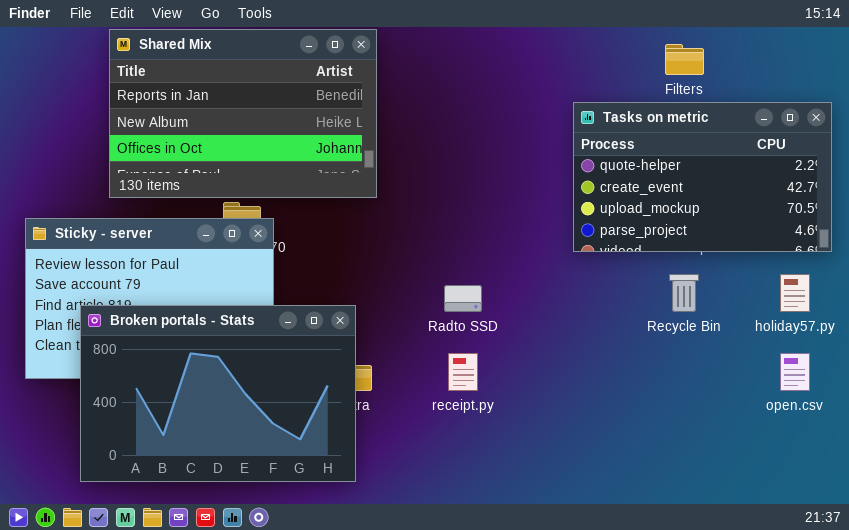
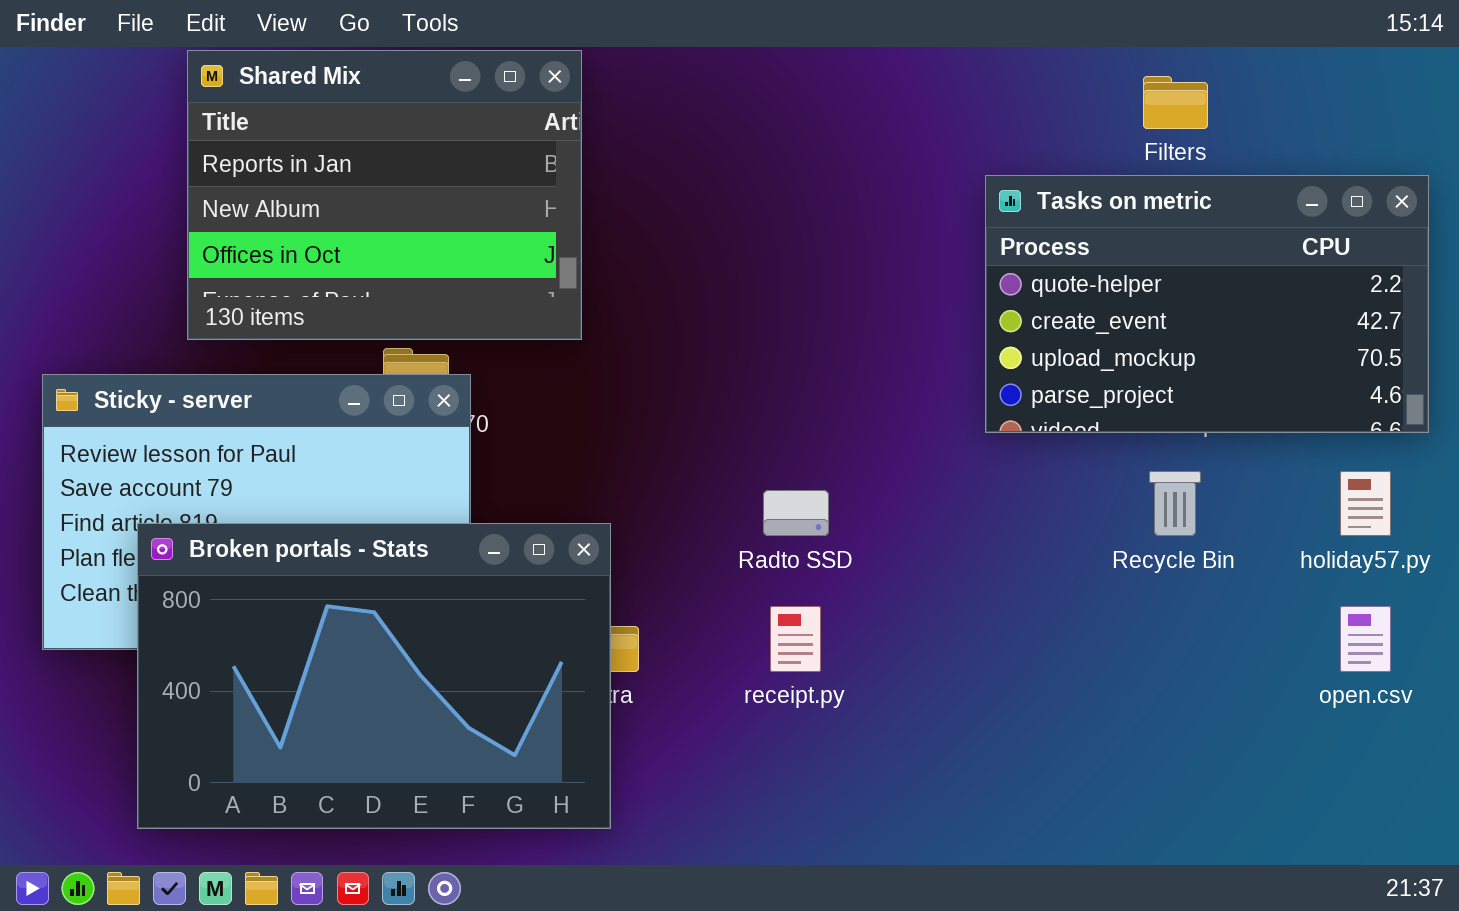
Shared Mix: [109,29,377,198] -> [187,50,582,340], resized

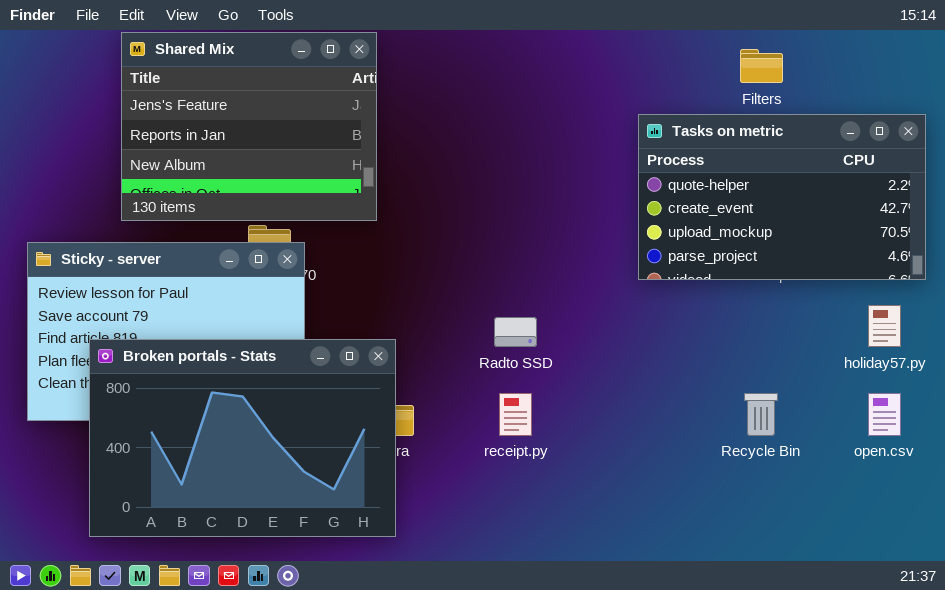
Shared Mix: [187,50,582,340] -> [121,32,377,221], scrolled up 1 row
Recycle Bin: [1149,471,1201,536] -> [744,393,778,436], moved

